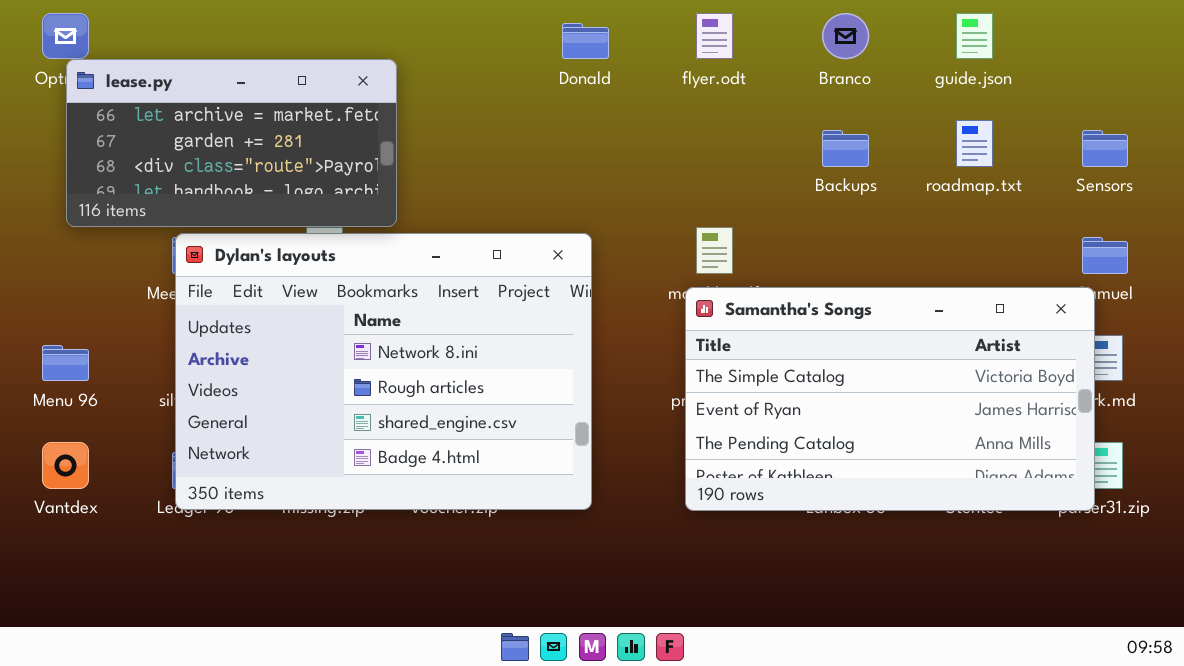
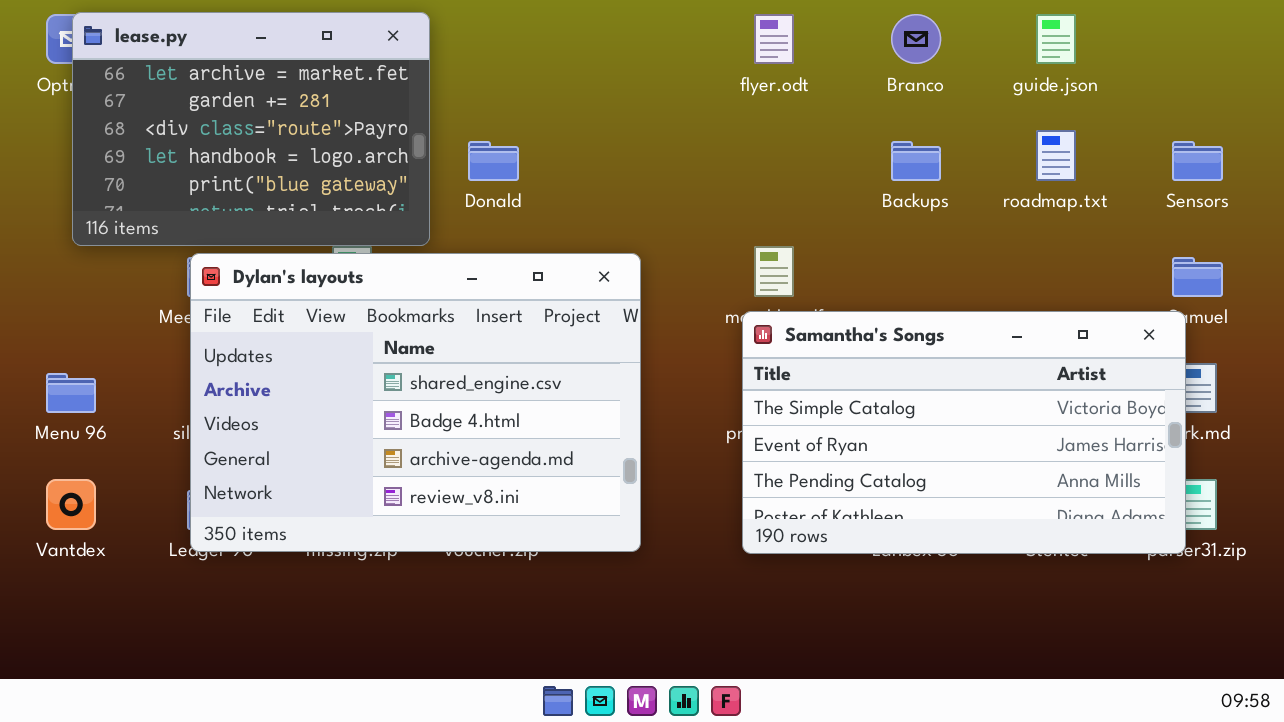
Donald: [562,23,609,59] -> [468,141,519,181], moved
lease.py: [66,59,397,227] -> [72,12,430,246], resized
Dylan's layouts: [175,233,592,510] -> [190,253,641,552], scrolled down 2 rows

